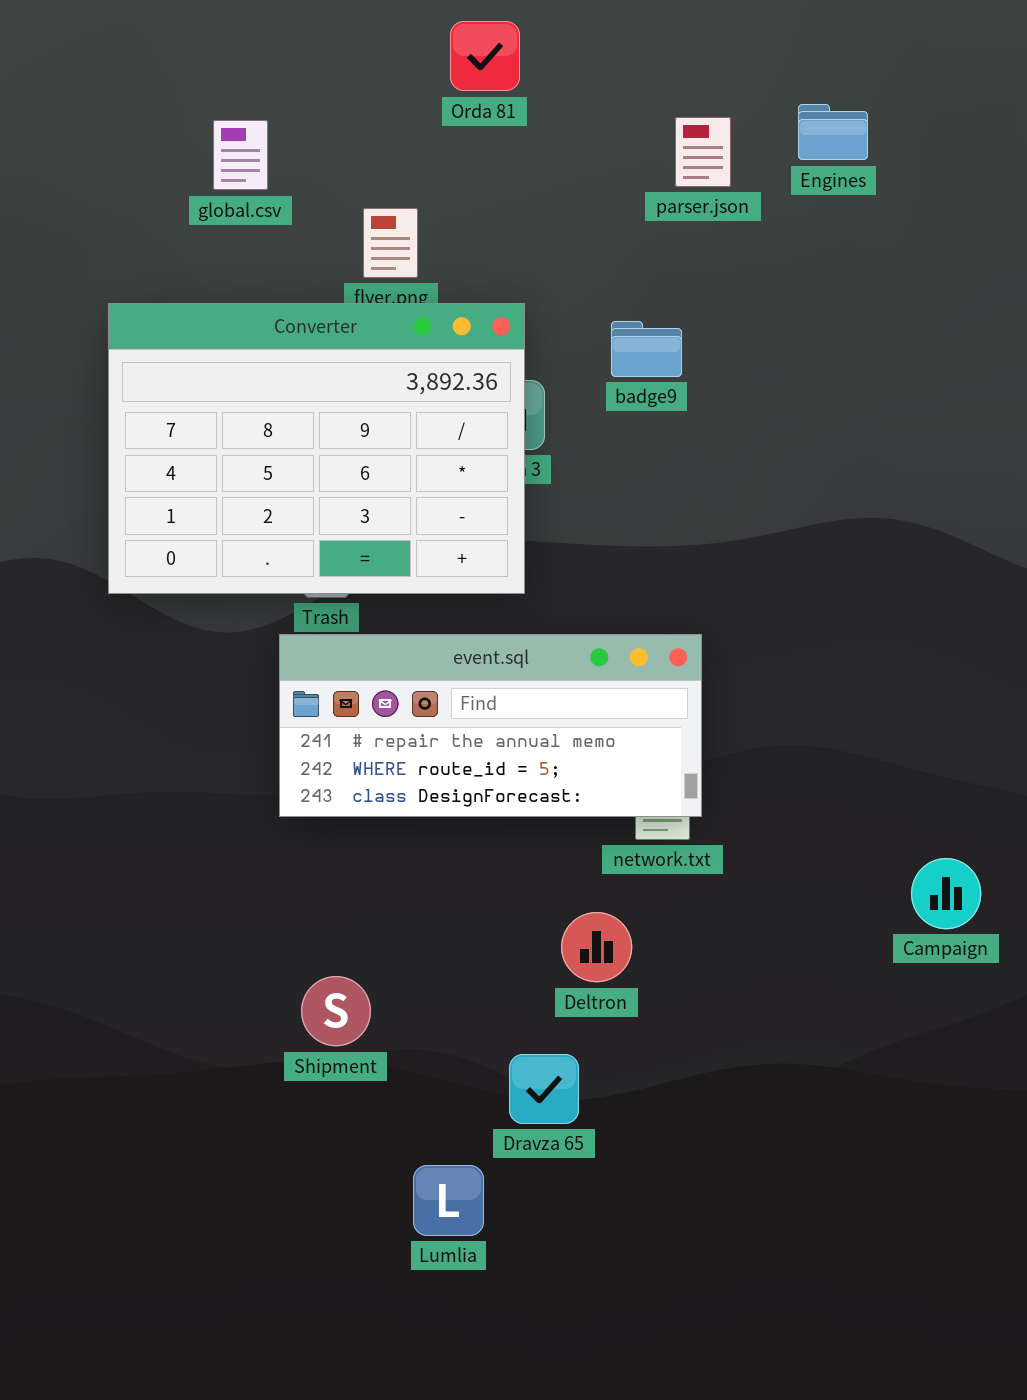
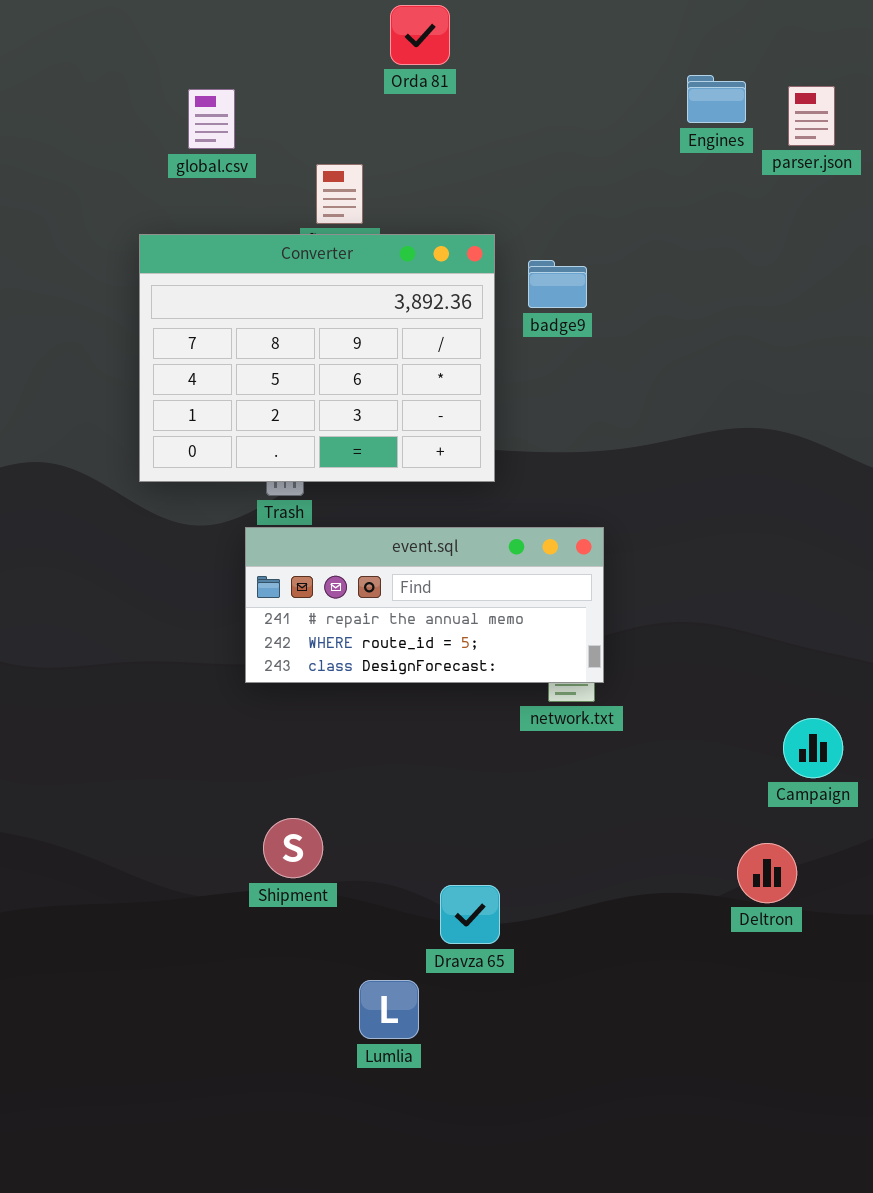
parser.json: [675,117,731,187] -> [788,86,835,146], moved
Converter: [108,303,525,594] -> [139,234,495,482], moved
Deltron: [561,912,632,982] -> [737,843,797,903], moved

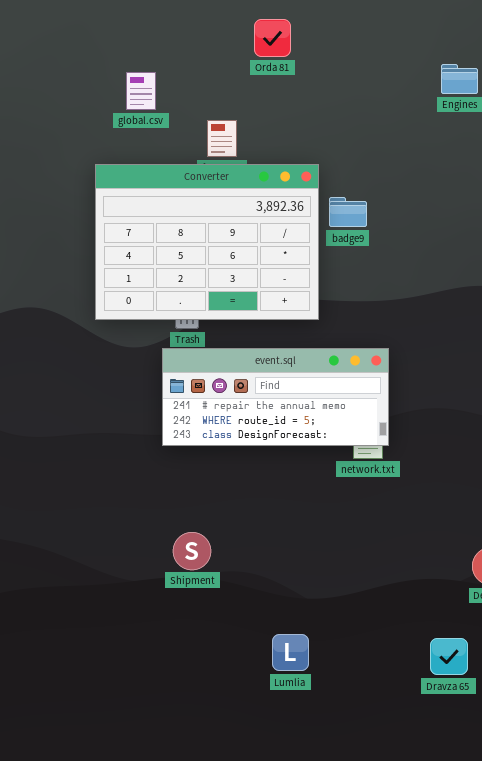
badge9: [528,260,587,308] -> [329,197,367,227], moved
Dravza 65: [440,885,500,944] -> [430,638,468,675], moved
Lumlia: [359,980,419,1039] -> [272,634,309,671], moved

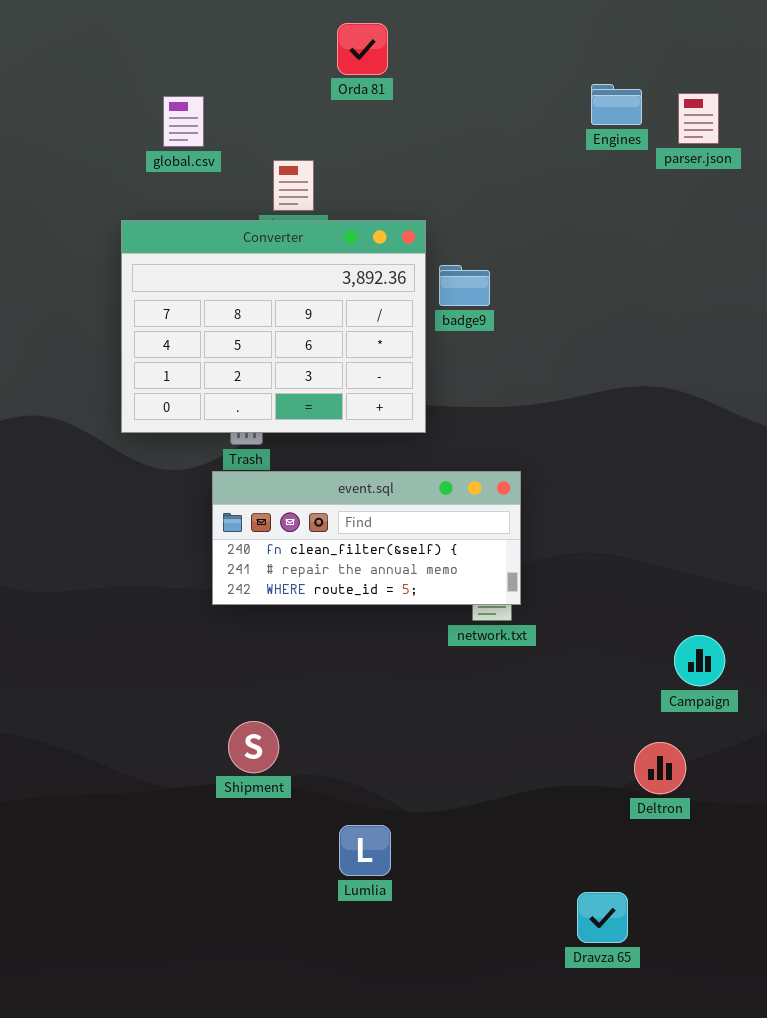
event.sql: [162,348,389,446] -> [212,471,521,605], scrolled up 1 row
Lumlia: [272,634,309,671] -> [339,825,391,876], moved
Dravza 65: [430,638,468,675] -> [577,892,628,943], moved

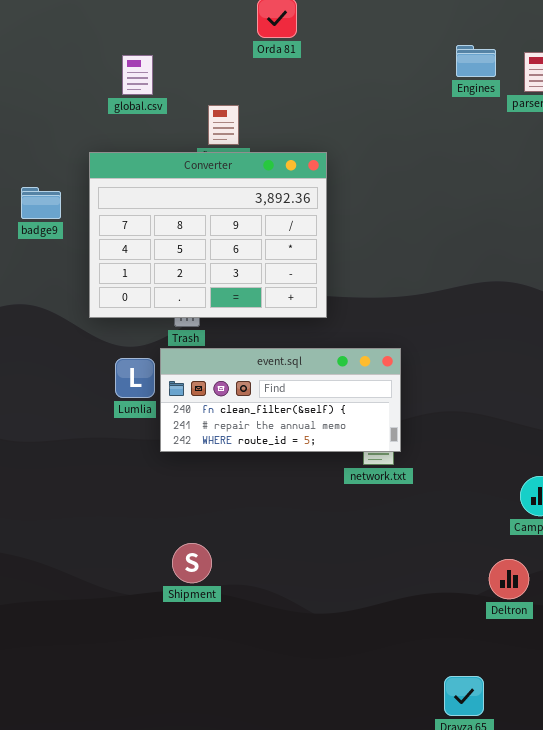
badge9: [439,265,490,306] -> [21,187,61,219], moved
Lumlia: [339,825,391,876] -> [115,358,155,398], moved

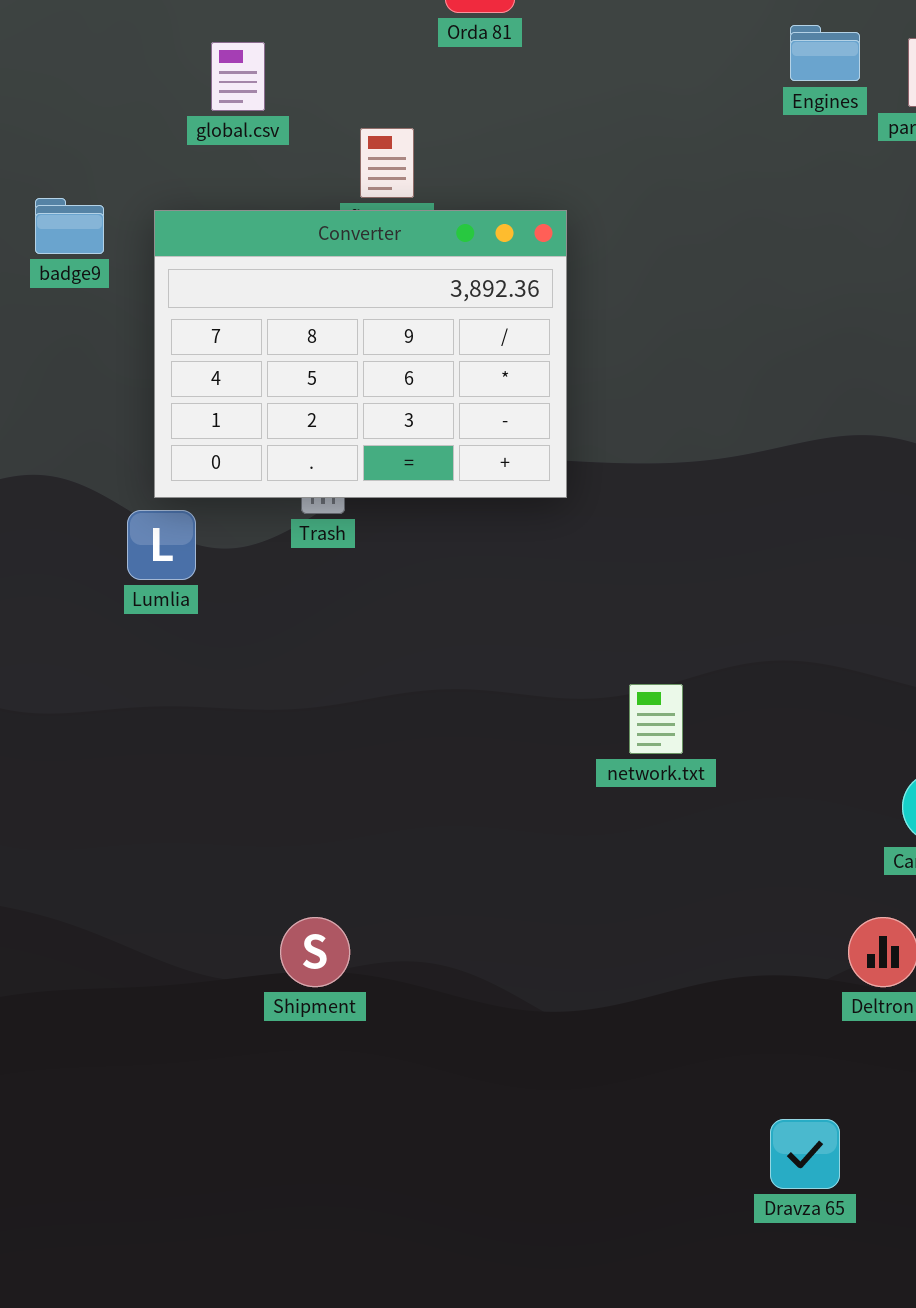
badge9: [21,187,61,219] -> [35,198,104,254], moved
event.sql: [160,348,401,452] -> none, closed
Lumlia: [115,358,155,398] -> [127,510,196,580], moved
Shipment: [172,543,212,583] -> [280,917,350,987], moved

